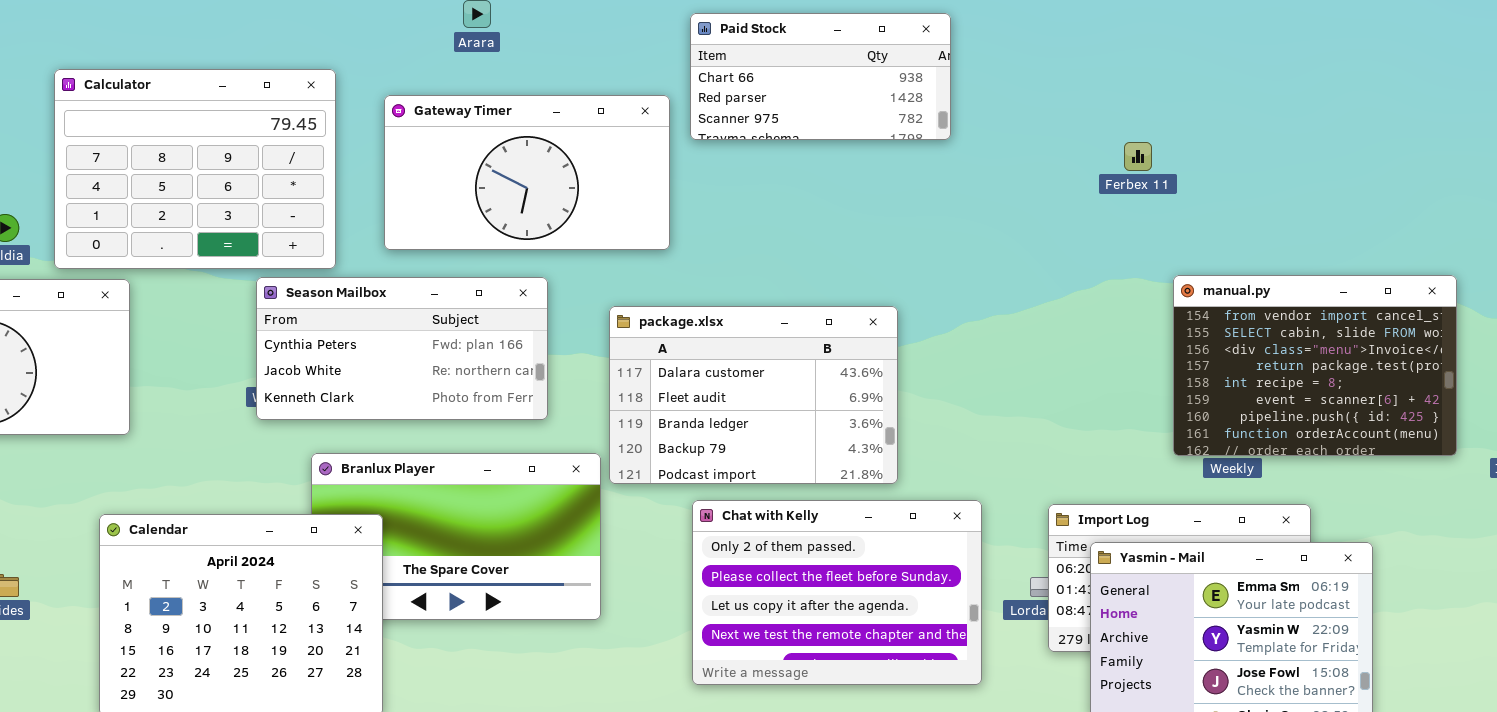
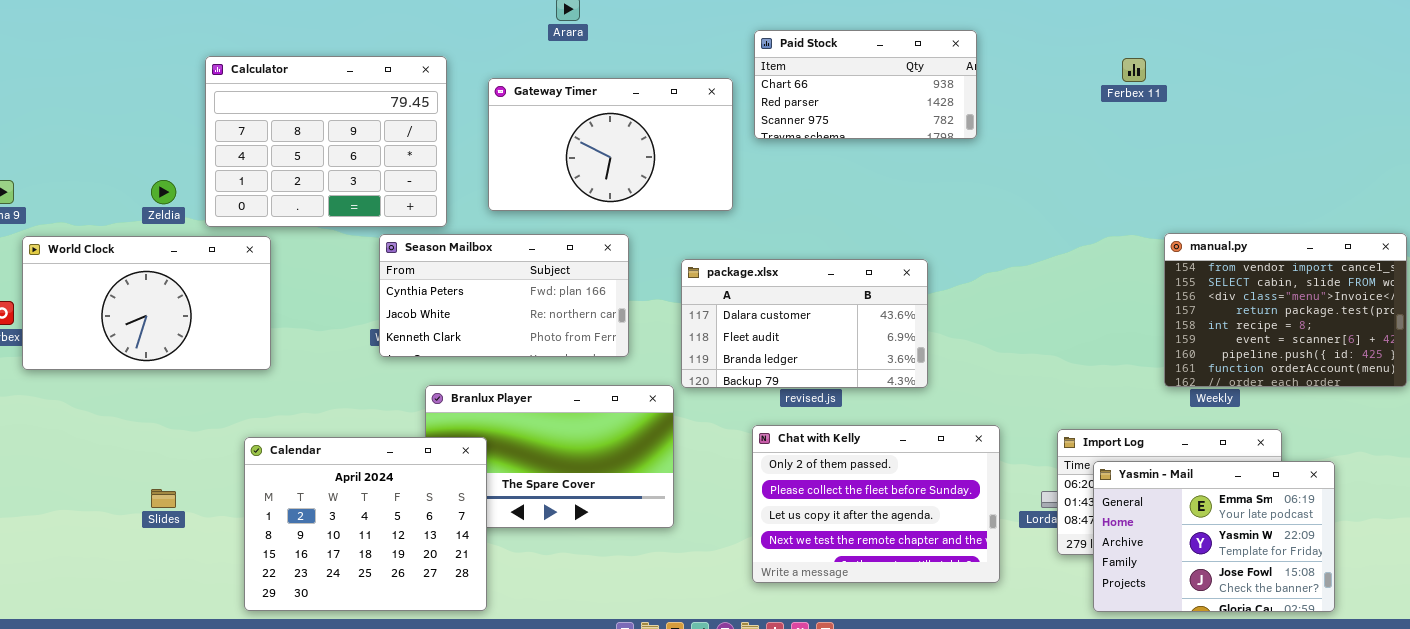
Paid Stock: [690,13,951,140] -> [754,30,977,139], moved
Ferbex 11: [1124,142,1152,171] -> [1122,58,1146,82], moved
package.xlsx: [609,306,898,484] -> [681,259,928,388], resized

